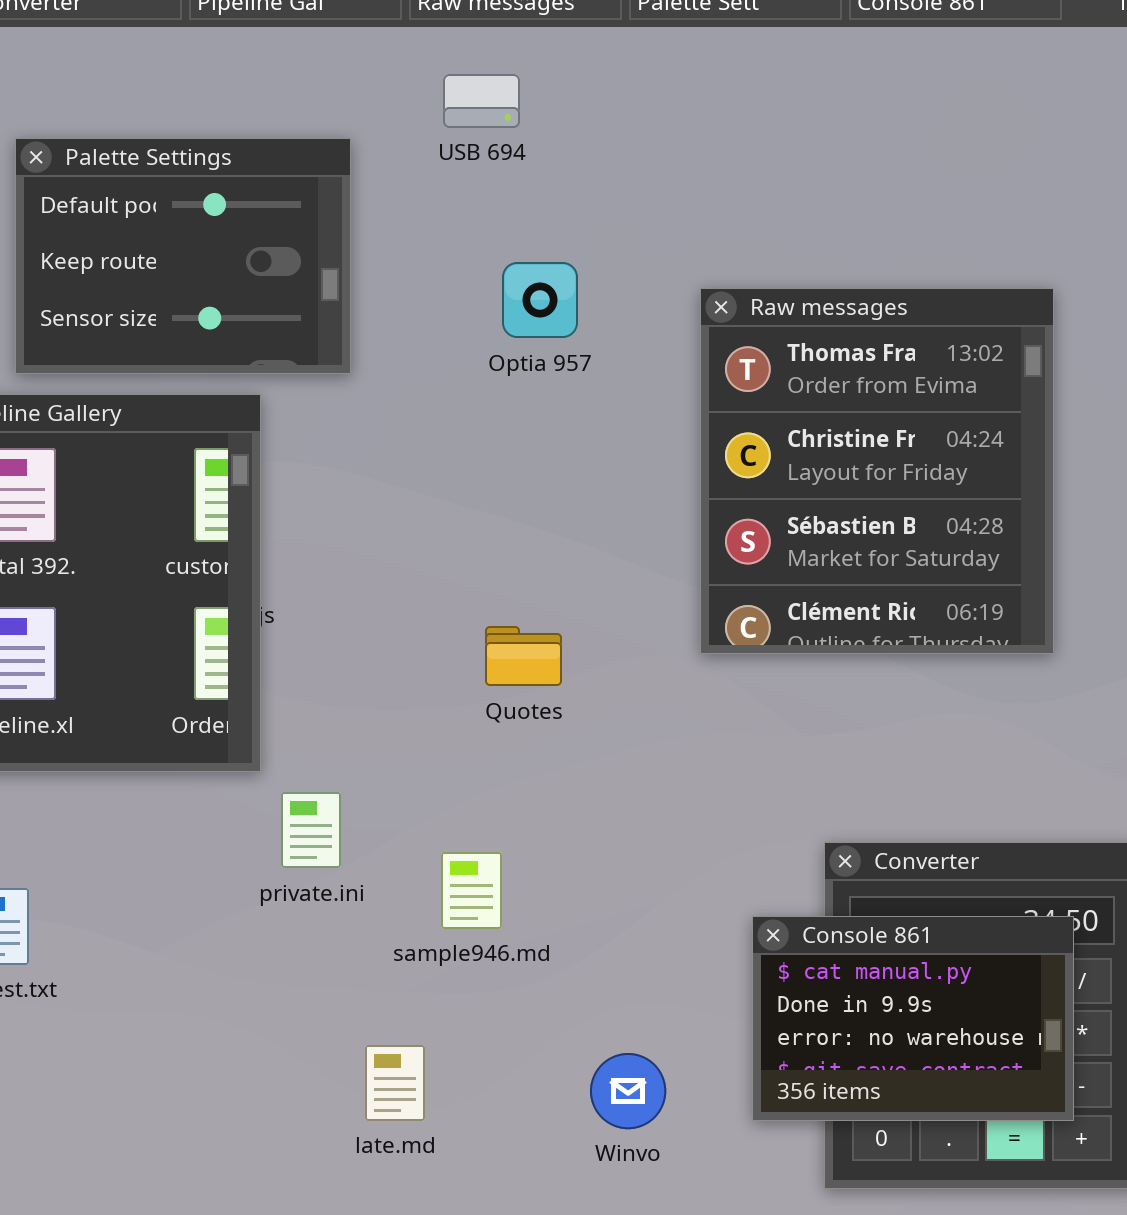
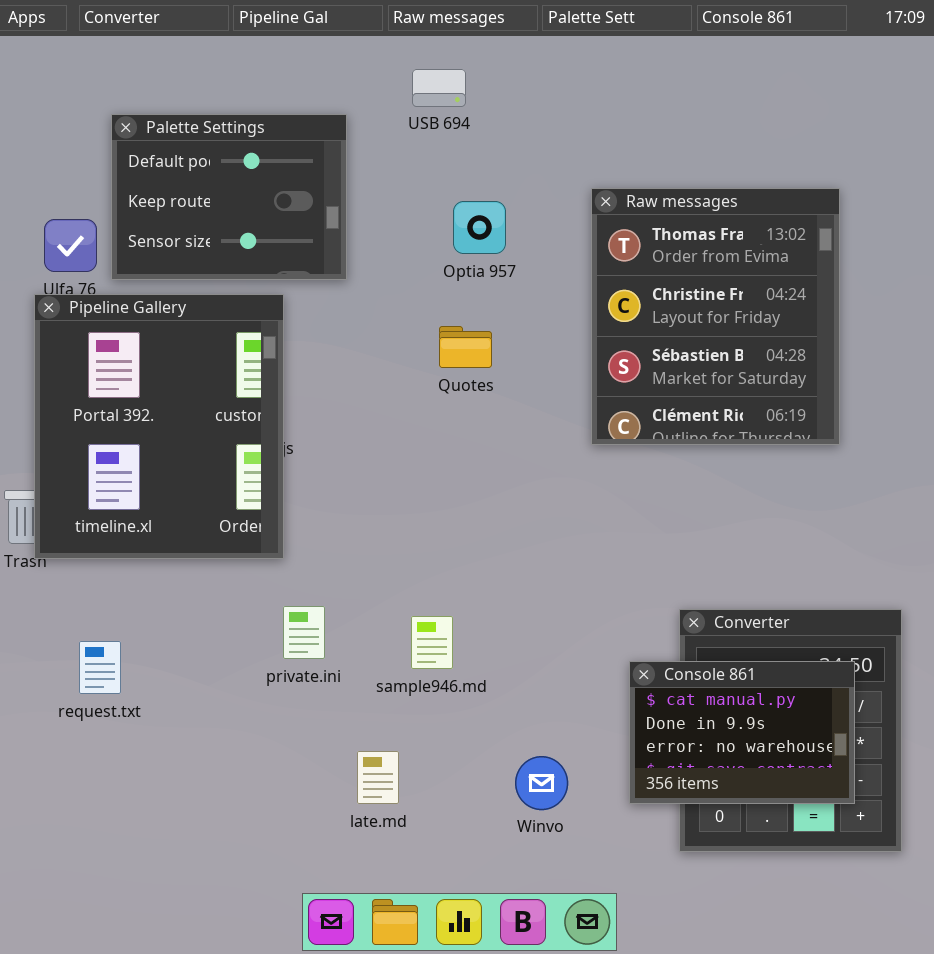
Raw messages: [700,288,1054,654] -> [591,188,840,445], moved
Quotes: [485,626,562,686] -> [439,326,492,368], moved
private.ini: [281,792,341,868] -> [283,606,325,659], moved

